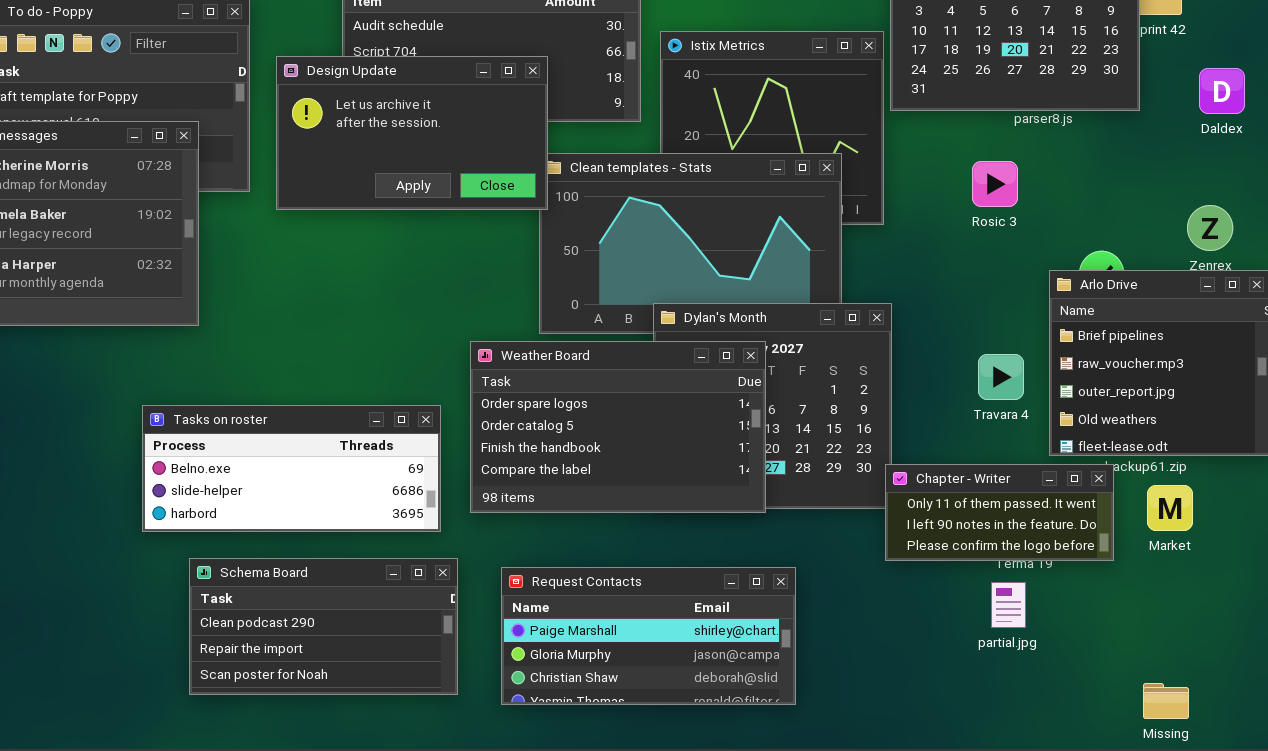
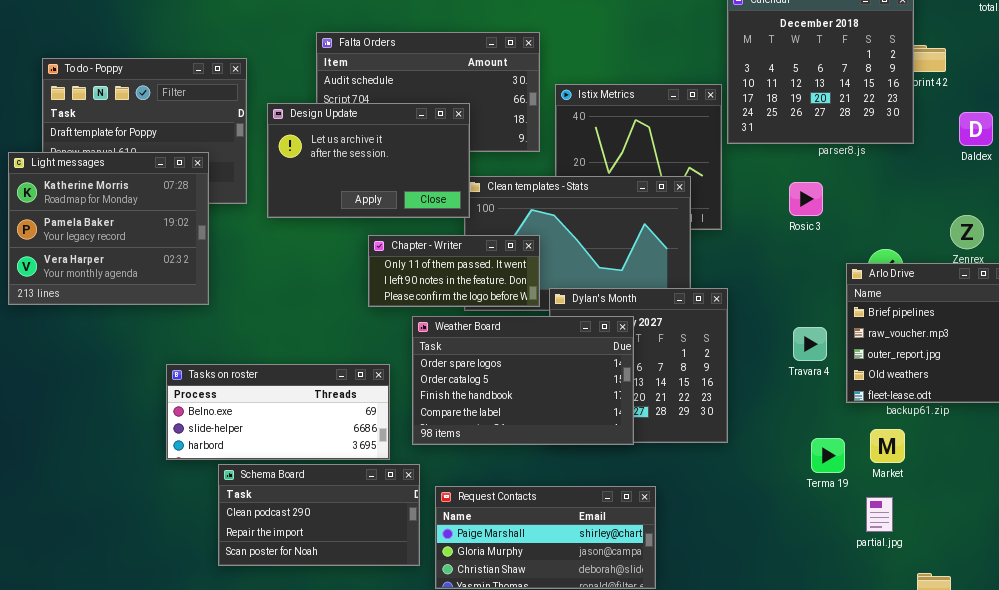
Chapter - Writer: [885,464,1114,561] -> [368,235,540,307], moved
Market: [1147,485,1193,531] -> [870,429,905,463], moved
Schema Board: [189,558,458,695] -> [218,464,420,566], moved
partial.jpg: [991,582,1026,628] -> [866,497,893,532], moved

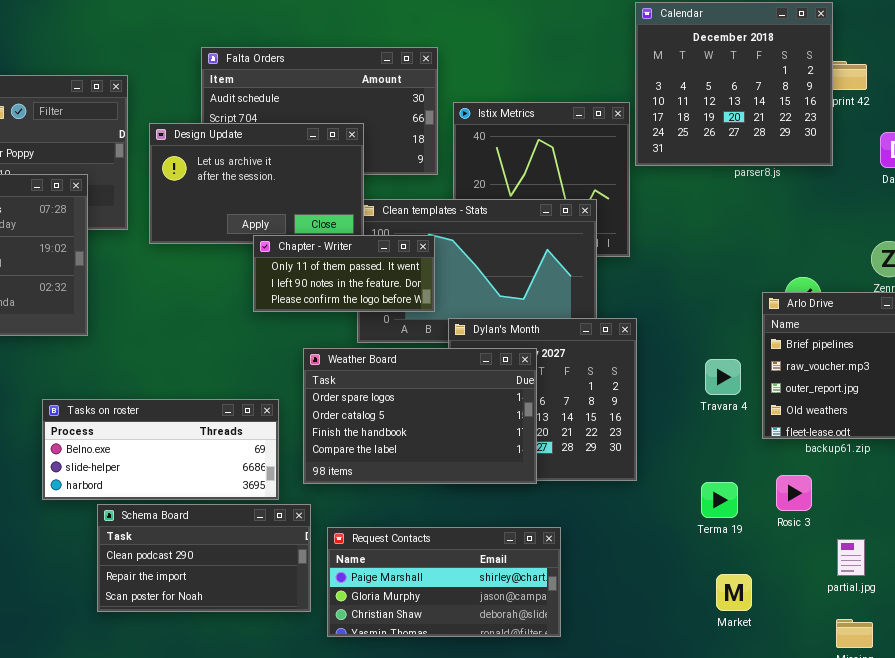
Rosic 3: [789,182,823,216] -> [776,475,812,511], moved
Chapter - Writer: [368,235,540,307] -> [253,235,435,312], moved
Market: [870,429,905,463] -> [716,574,752,611], moved
Terma 19: [811,438,845,473] -> [701,482,738,518], moved
partial.jpg: [866,497,893,532] -> [837,539,865,576], moved

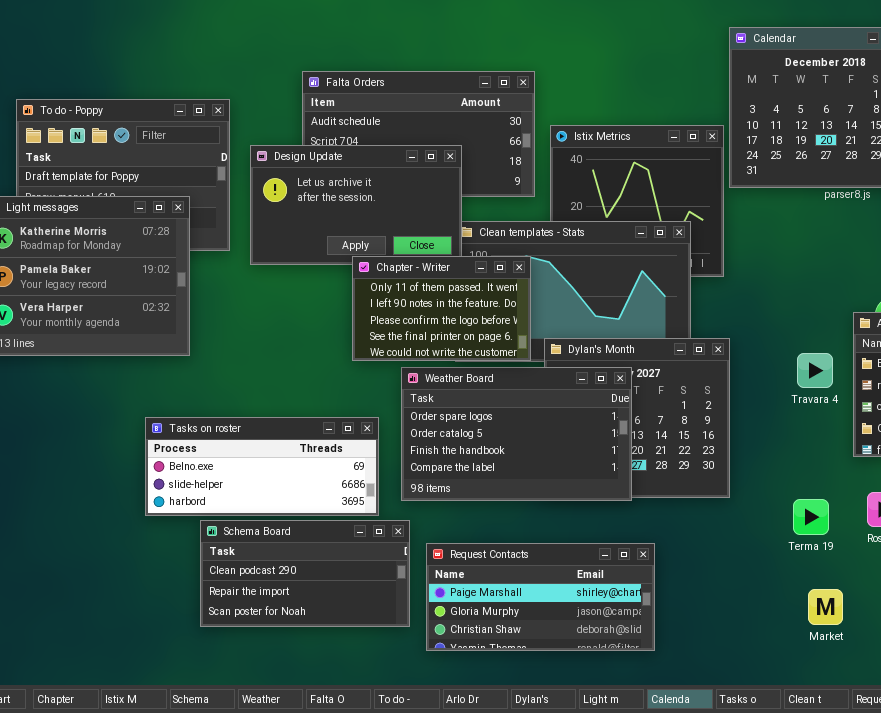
Chapter - Writer: [253,235,435,312] -> [352,256,531,361], resized
Travara 4: [705,359,741,395] -> [797,353,833,388], moved

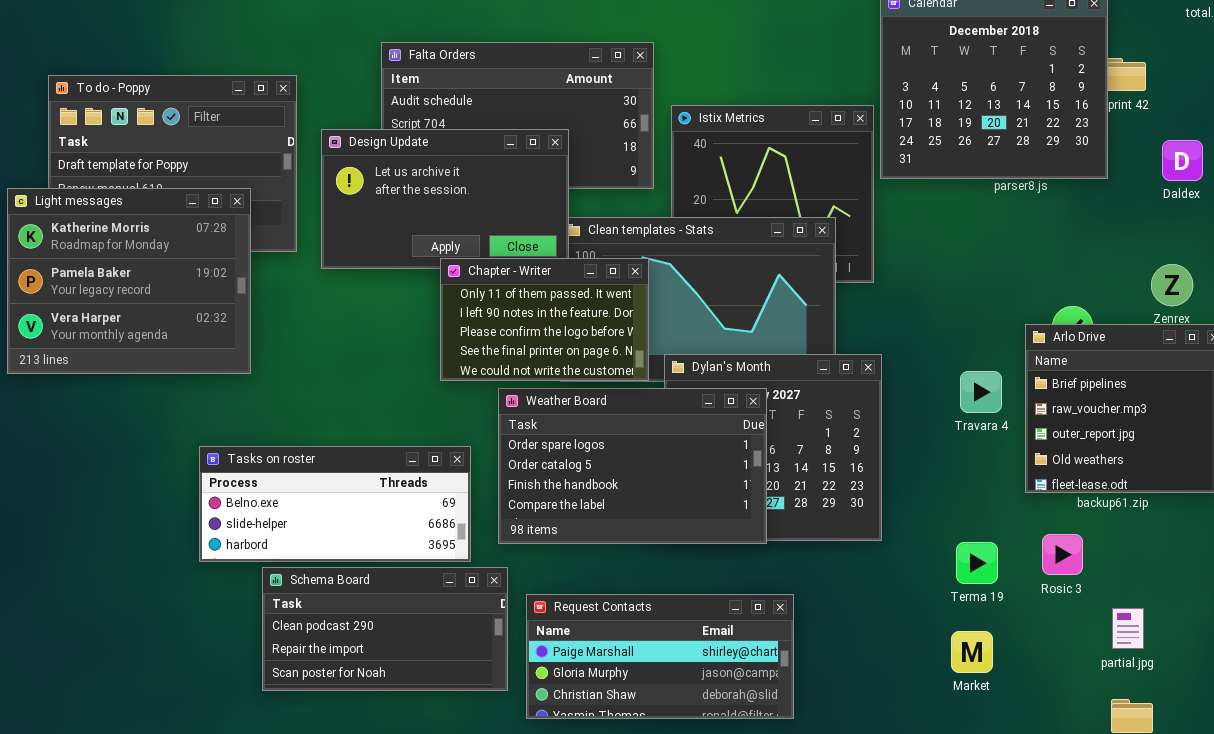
Market: [808,589,843,625] -> [951,631,993,673], moved

